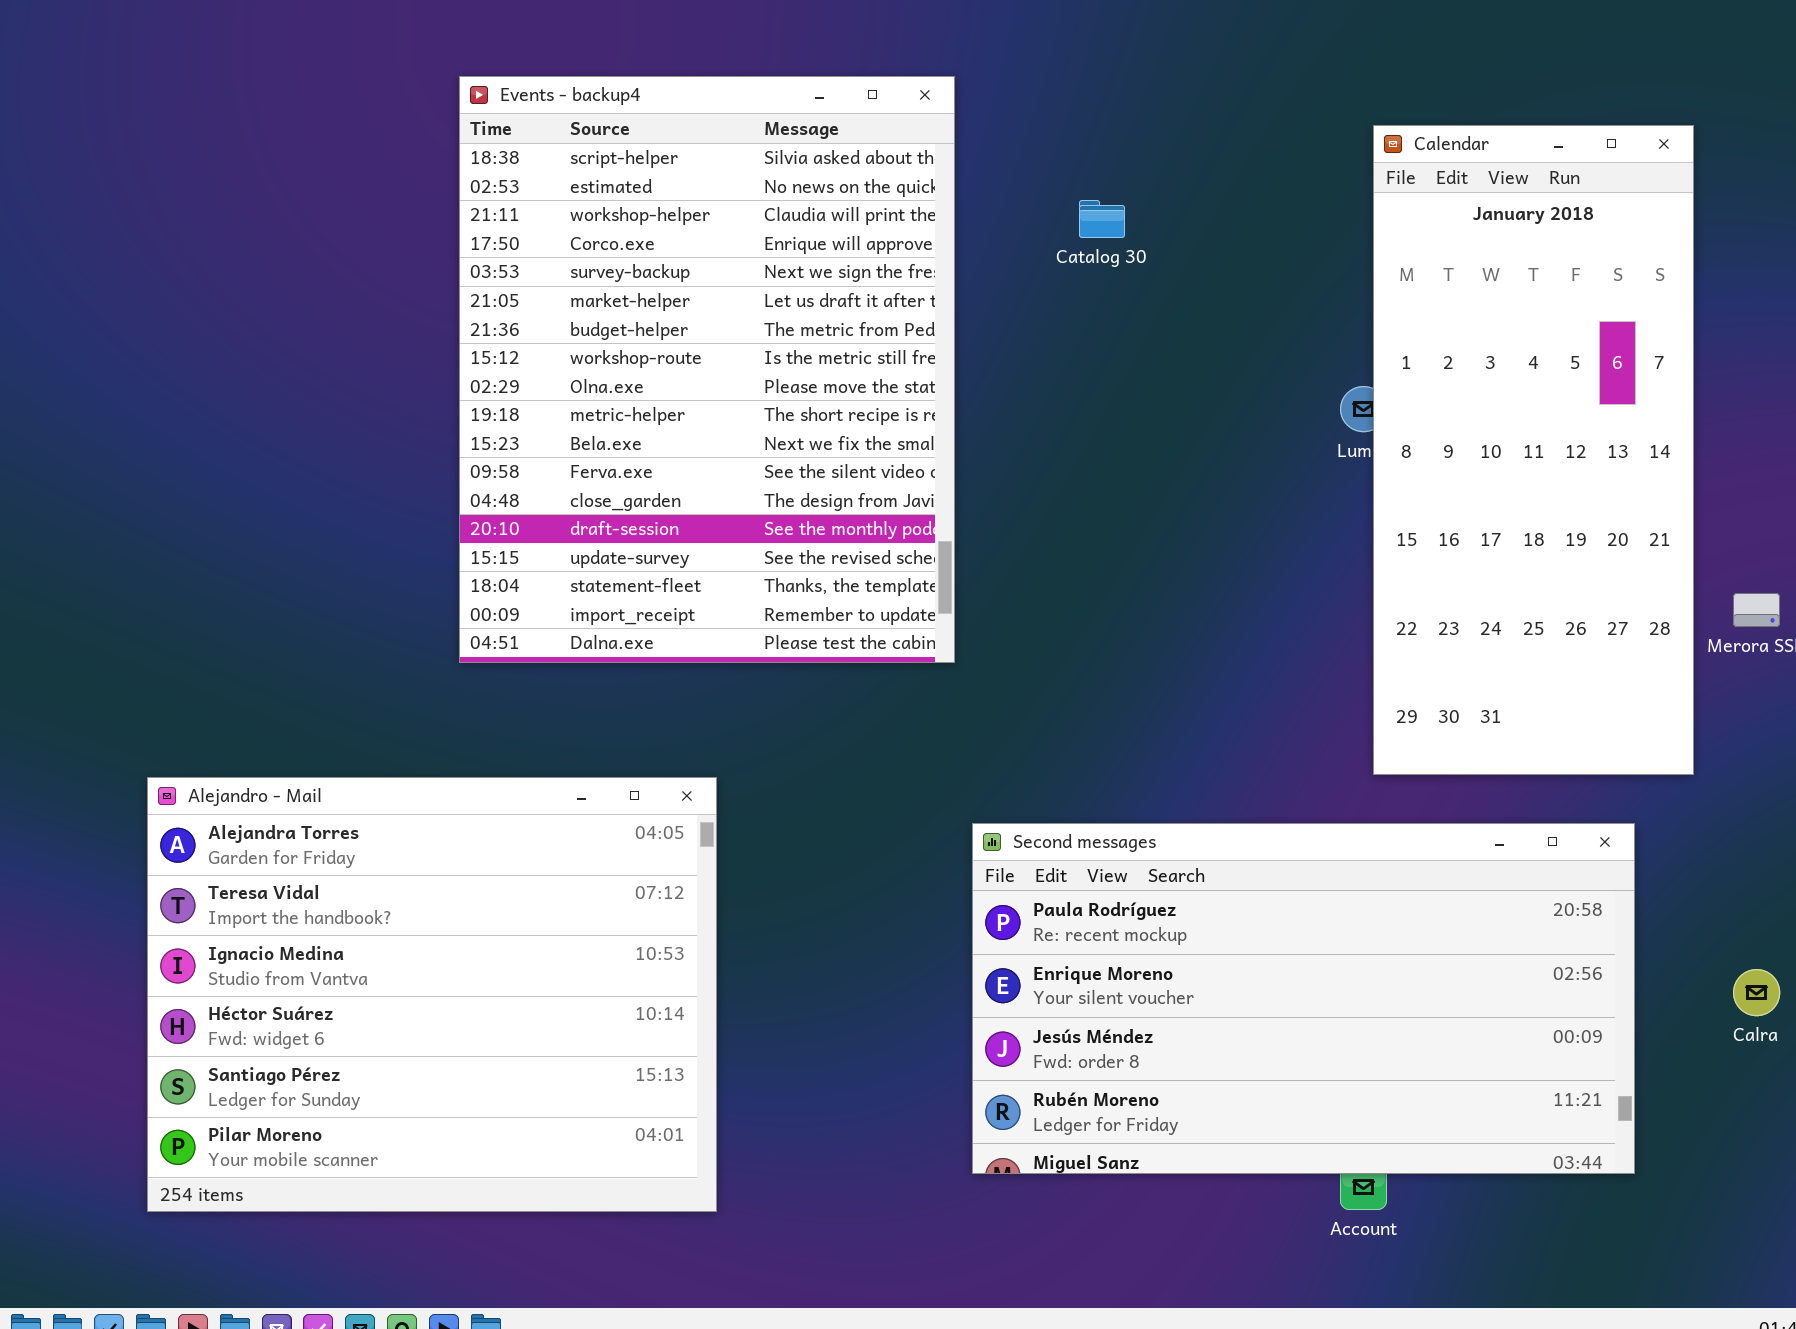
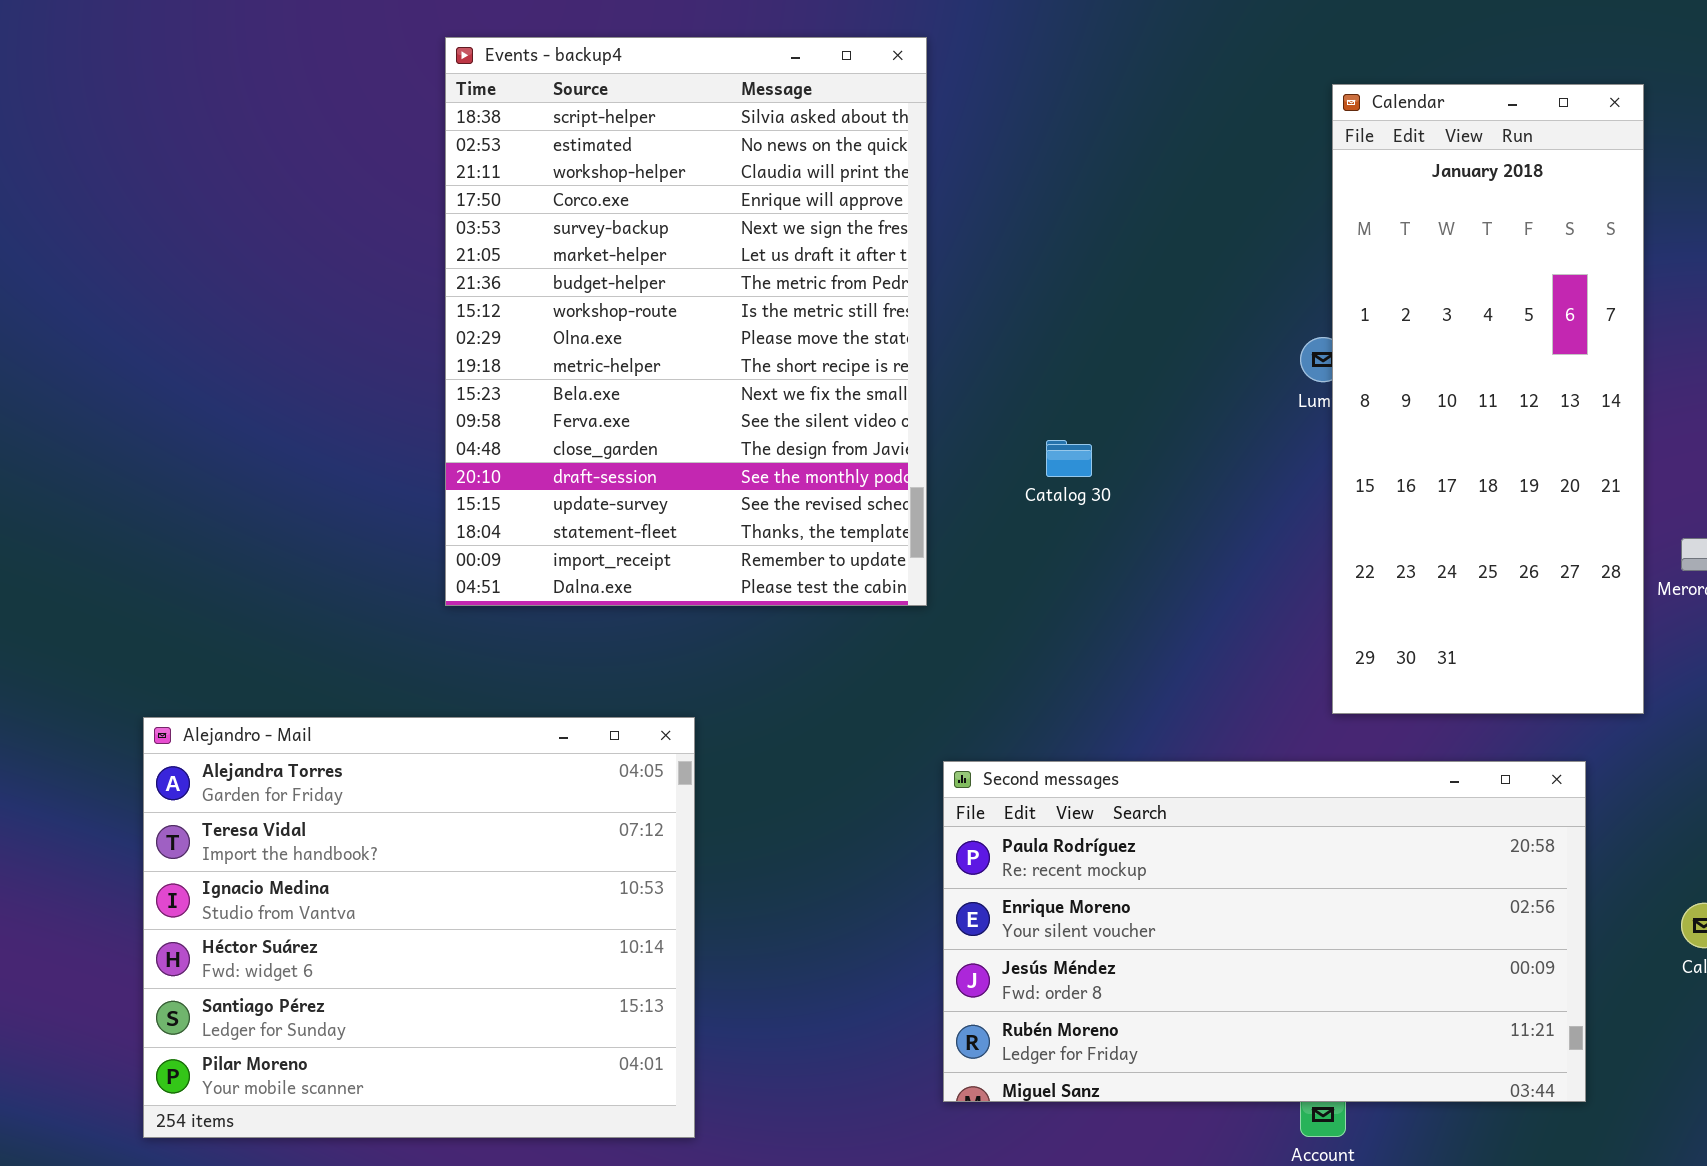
Catalog 30: [1079,200,1125,238] -> [1046,440,1092,477], moved

